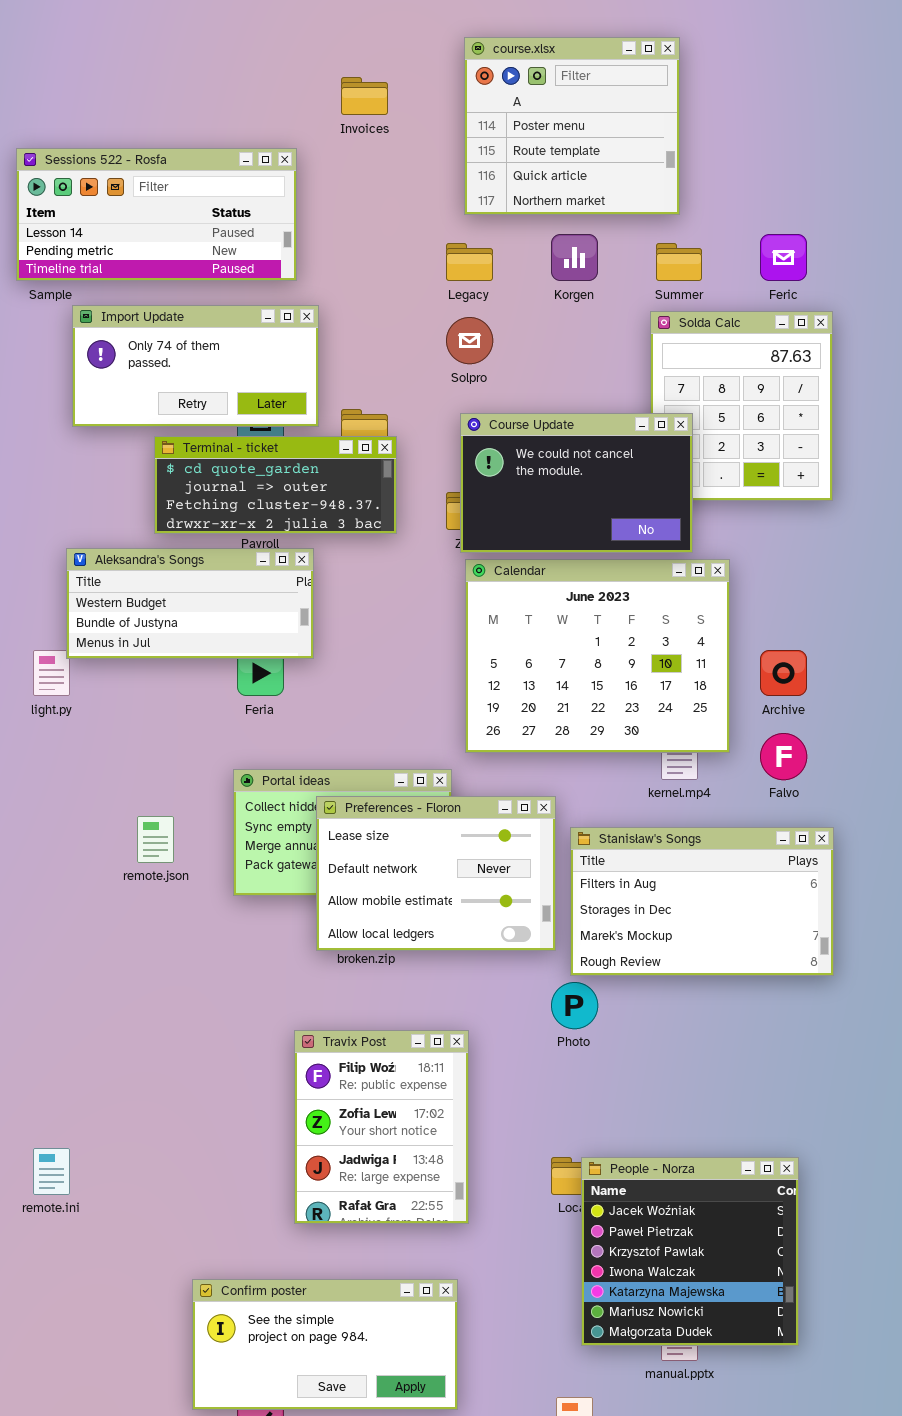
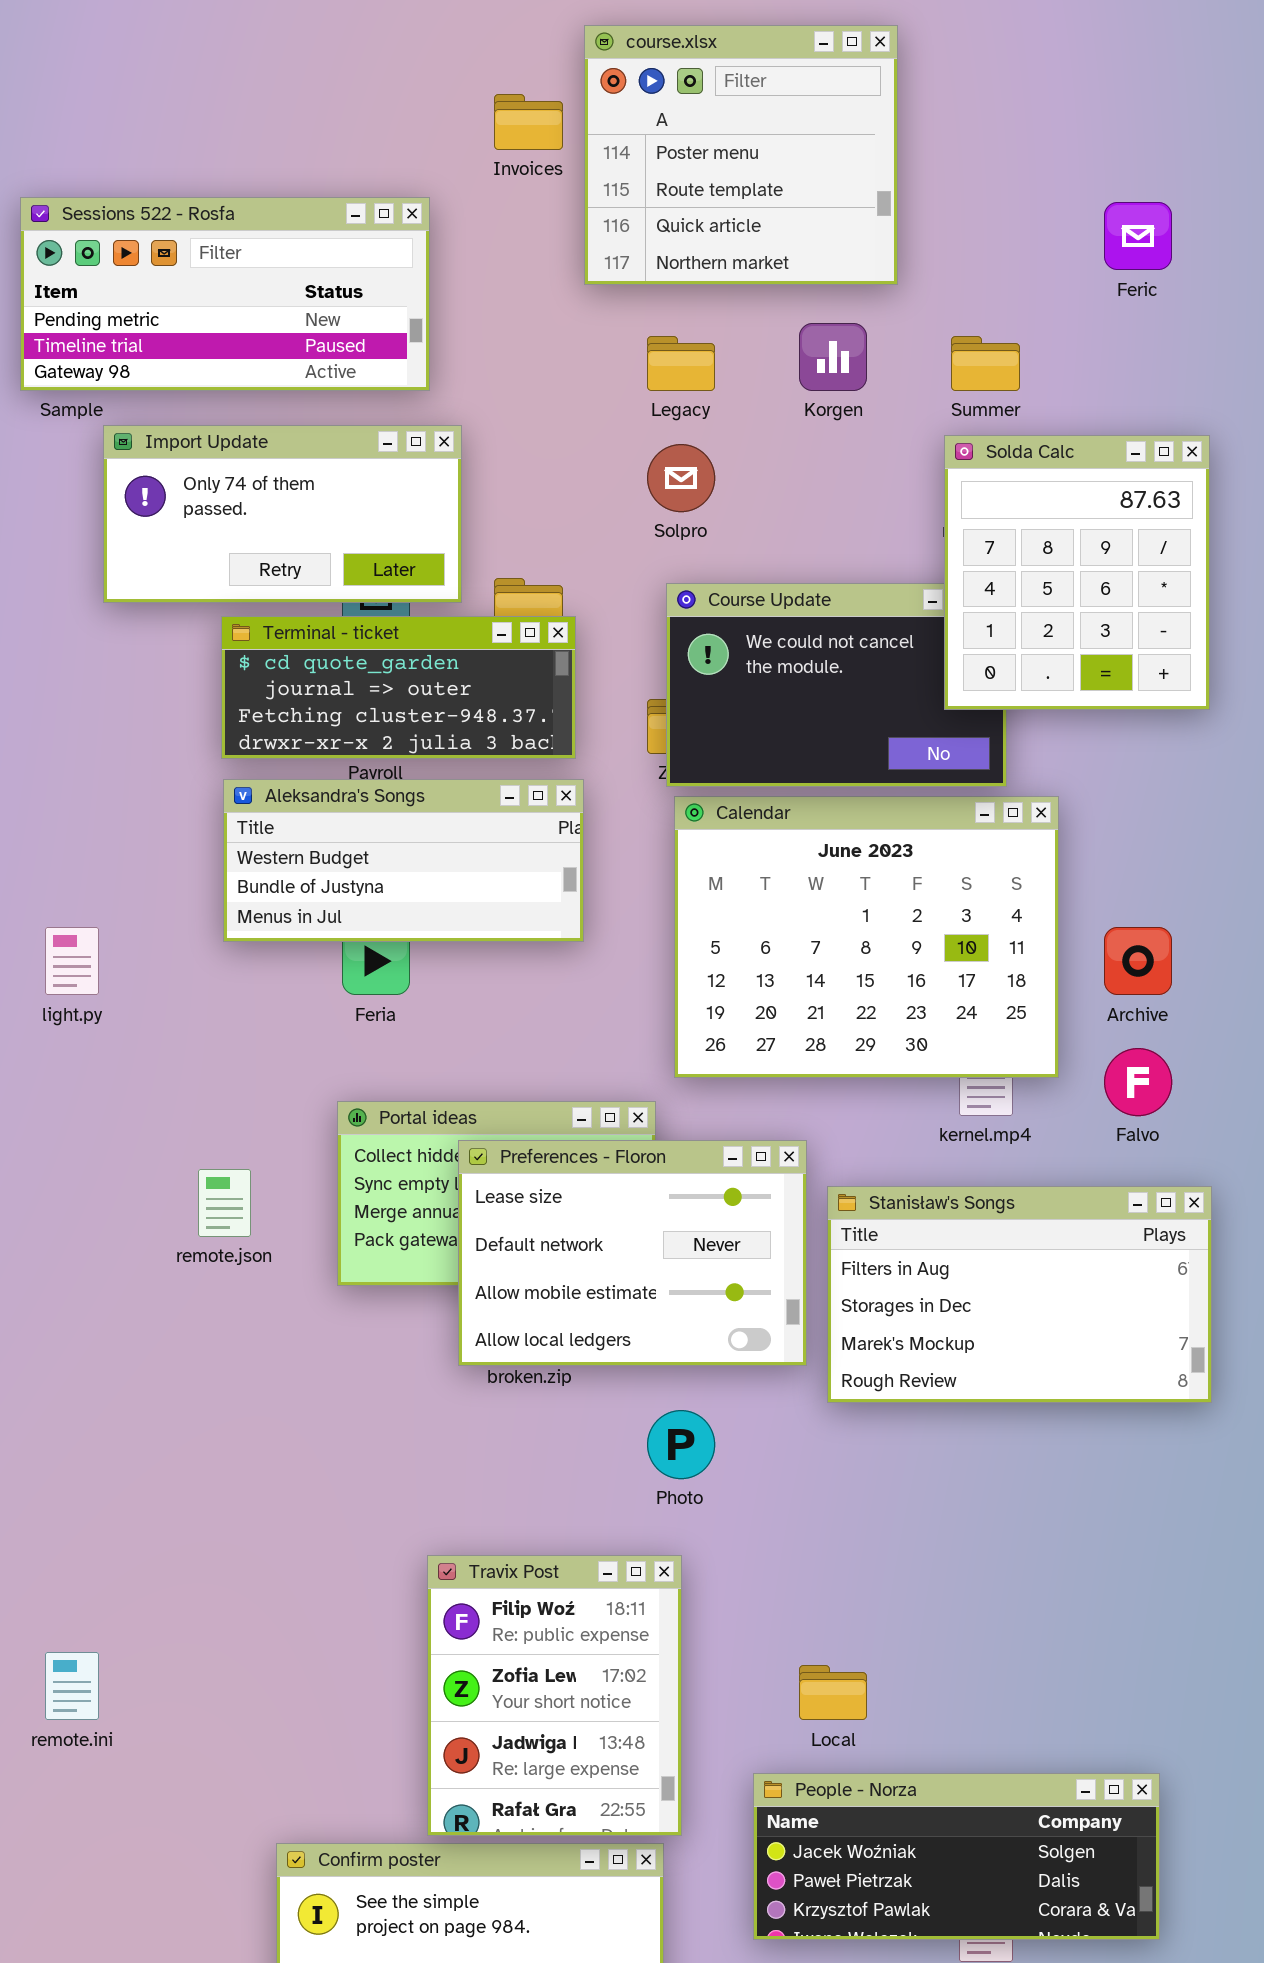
course.xlsx: [464,37,680,215] -> [584,25,898,285], moved
Sessions 522 - Rosfa: [16,148,297,281] -> [20,197,430,391], scrolled down 1 row
Feric: [760,234,807,281] -> [1104,202,1172,270], moved
Solda Calc: [650,311,833,501] -> [944,435,1210,710], raised
Aleksandra's Songs: [66,548,314,659] -> [223,779,584,942], moved
Photo: [551,982,598,1029] -> [647,1410,715,1479], moved
Travix Post: [294,1030,469,1224] -> [427,1555,682,1836], moved
People - Norza: [581,1157,799,1346] -> [753,1773,1160,1940], resized

